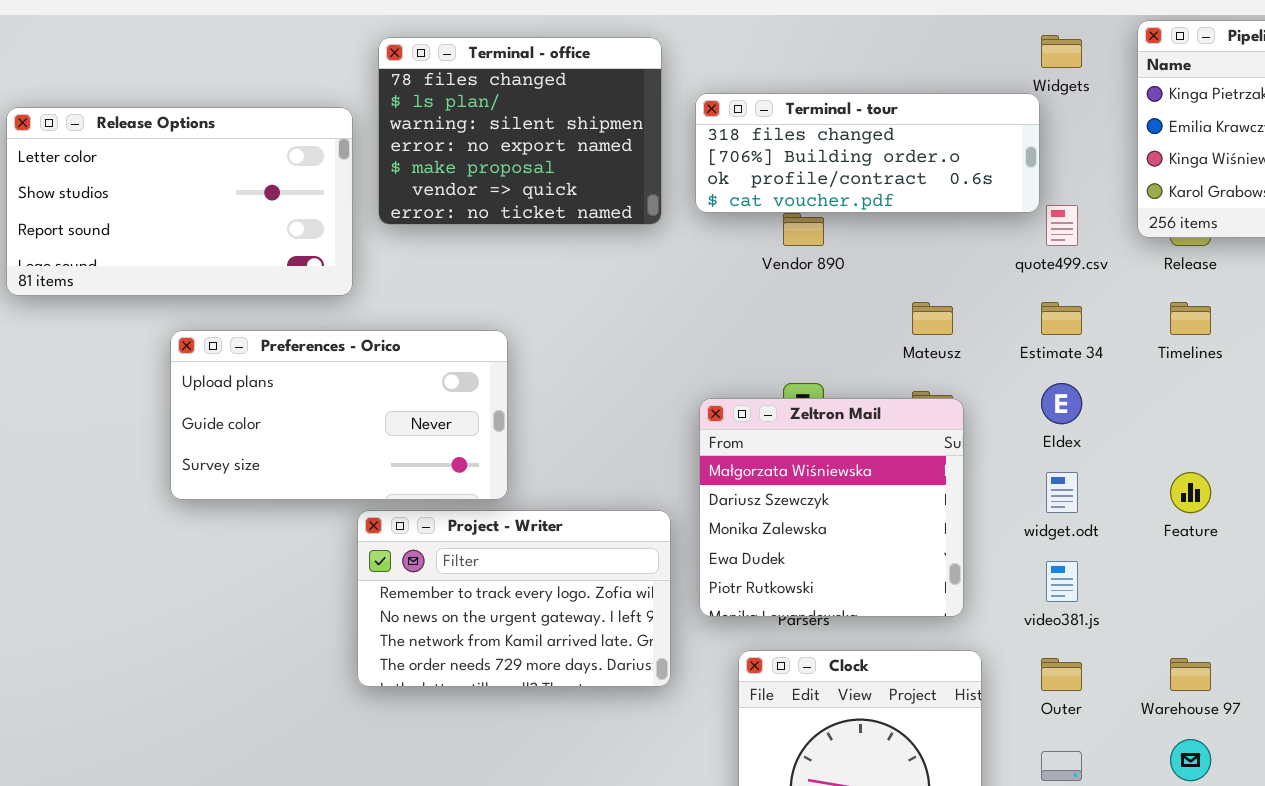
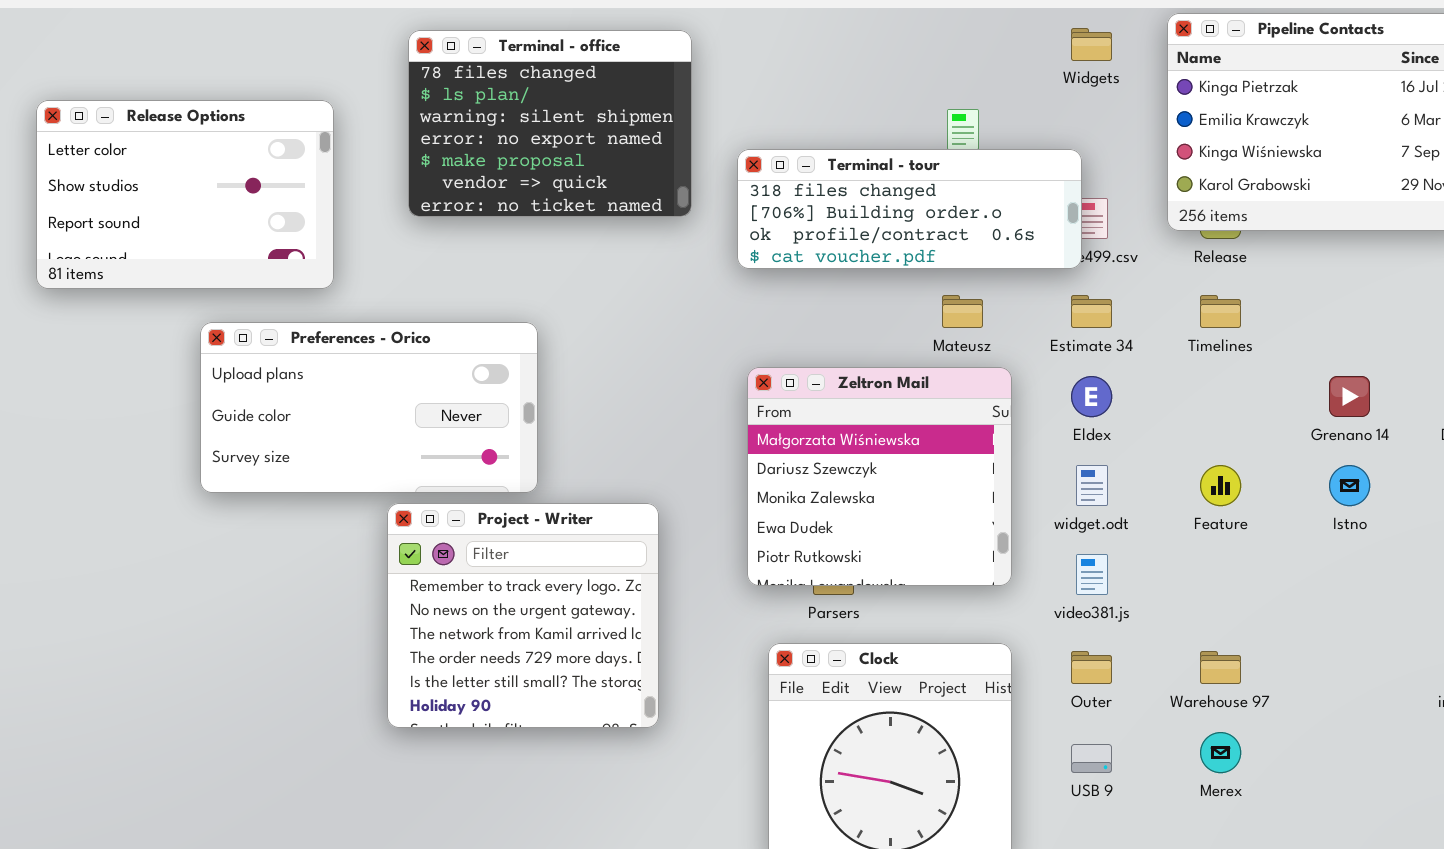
Terminal - tour: [695,93,1040,213] -> [737,149,1082,269], moved
Release Options: [6,107,353,296] -> [36,100,334,289], resized
Zeltron Mail: [699,398,964,617] -> [747,367,1012,586], moved
Project - Writer: [357,510,671,687] -> [387,503,659,728], resized

